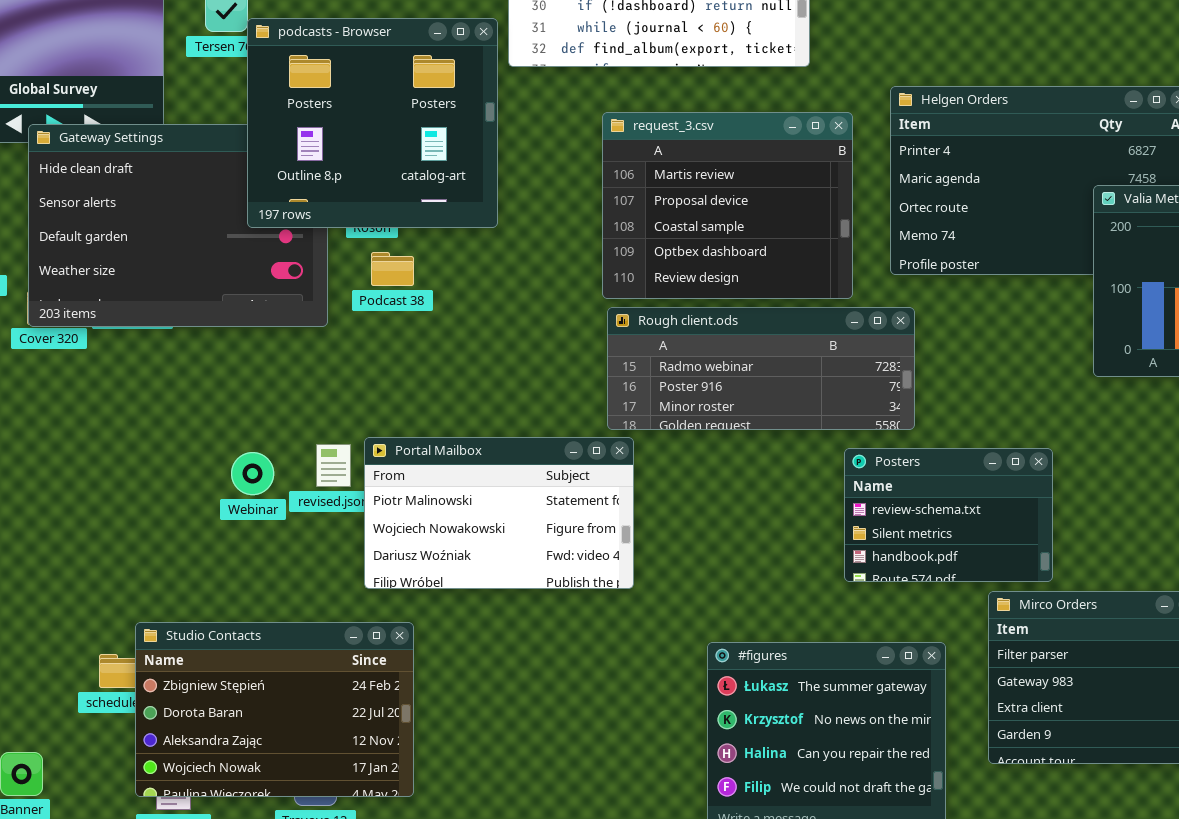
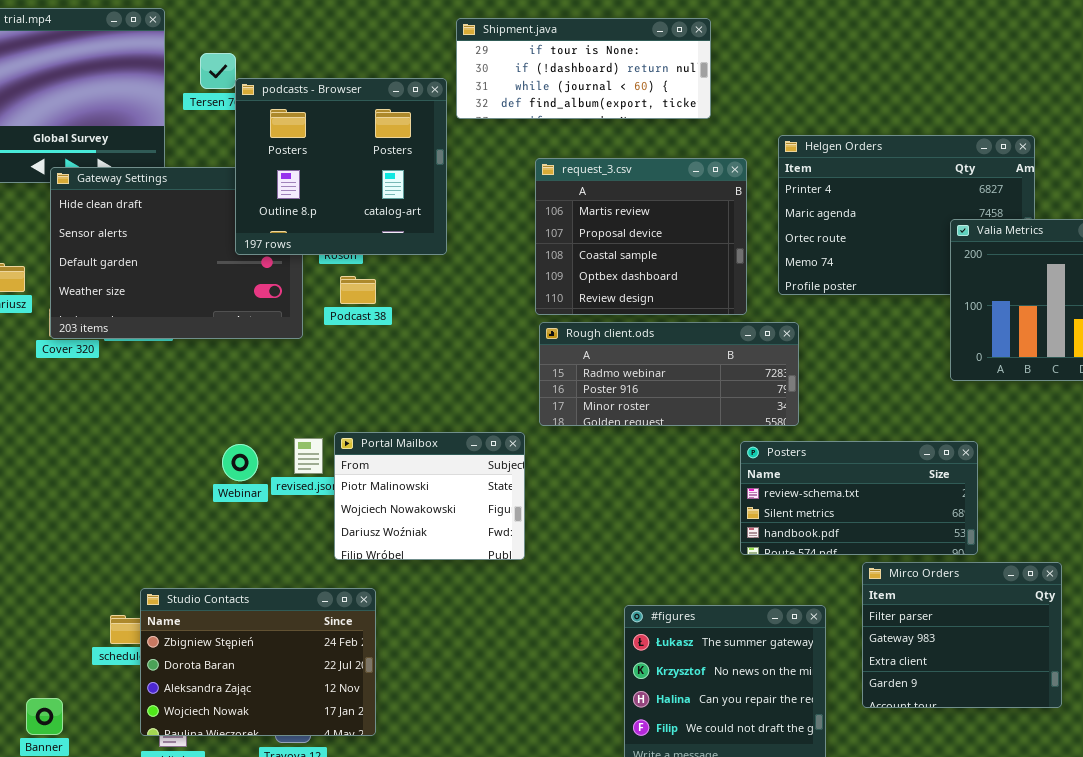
Portal Mailbox: [364,437,634,589] -> [334,432,525,560], resized
Posters: [844,448,1053,582] -> [740,441,978,555], resized

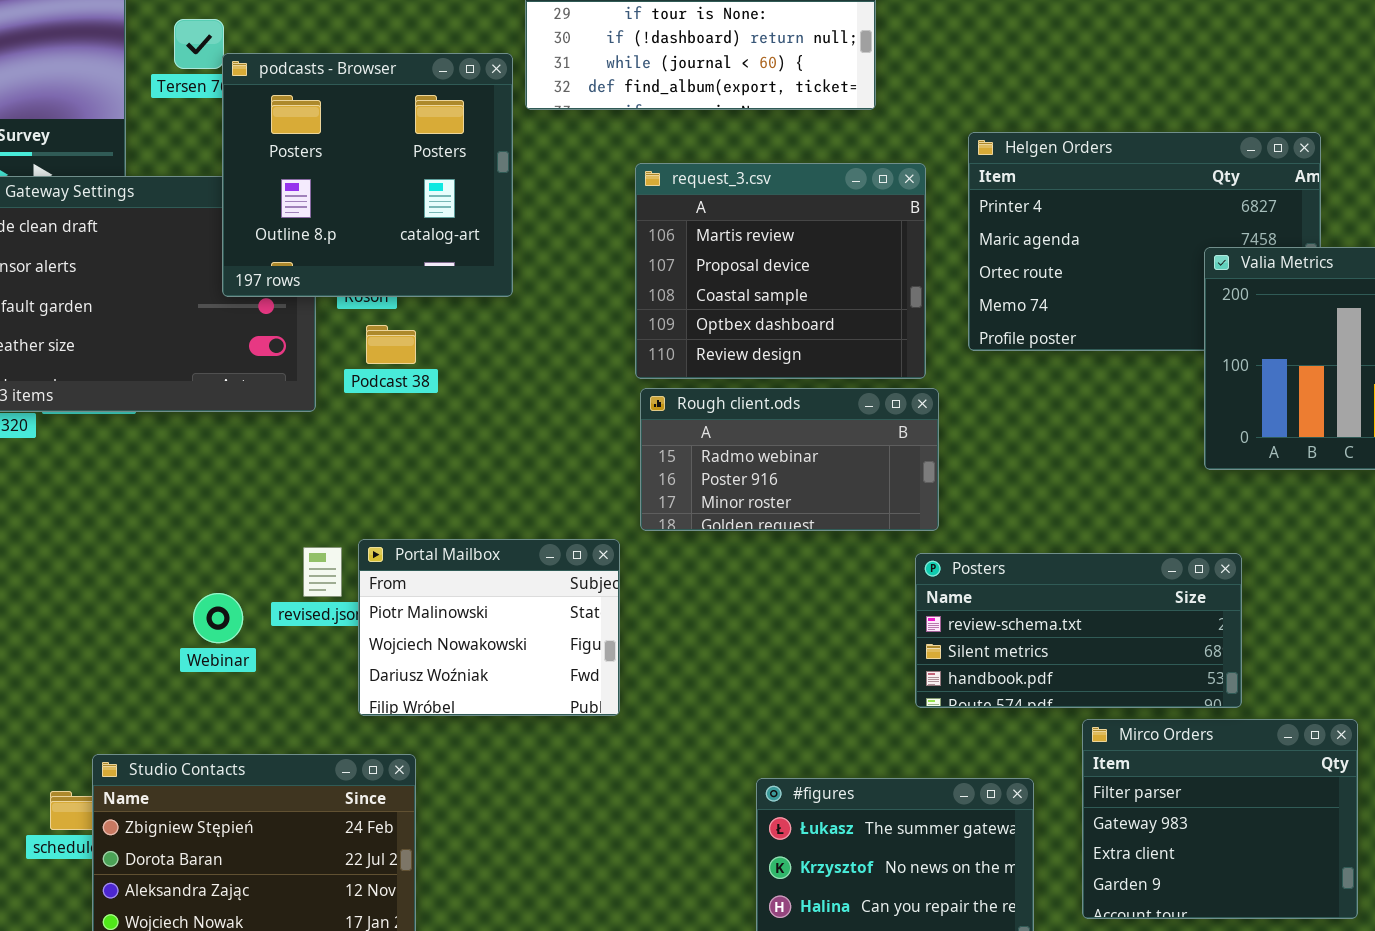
Rough client.ods: [539,322,799,426] -> [640,388,939,531], resized
Webinar: [222,444,258,481] -> [193,593,243,643], moved

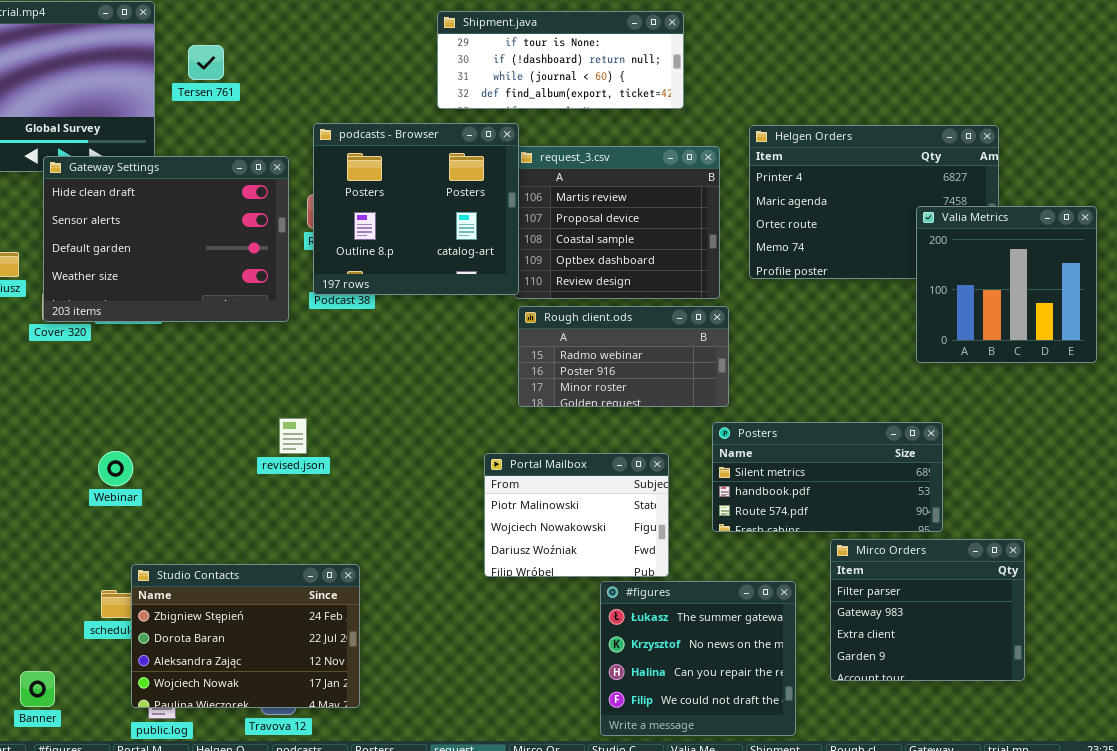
podcasts - Browser: [222,53,513,297] -> [313,123,519,295], moved
Portal Mailbox: [358,539,620,716] -> [484,453,669,577], moved
Posters: [915,553,1242,708] -> [712,422,943,532], scrolled down 1 row
Webinar: [193,593,243,643] -> [98,451,133,486], moved

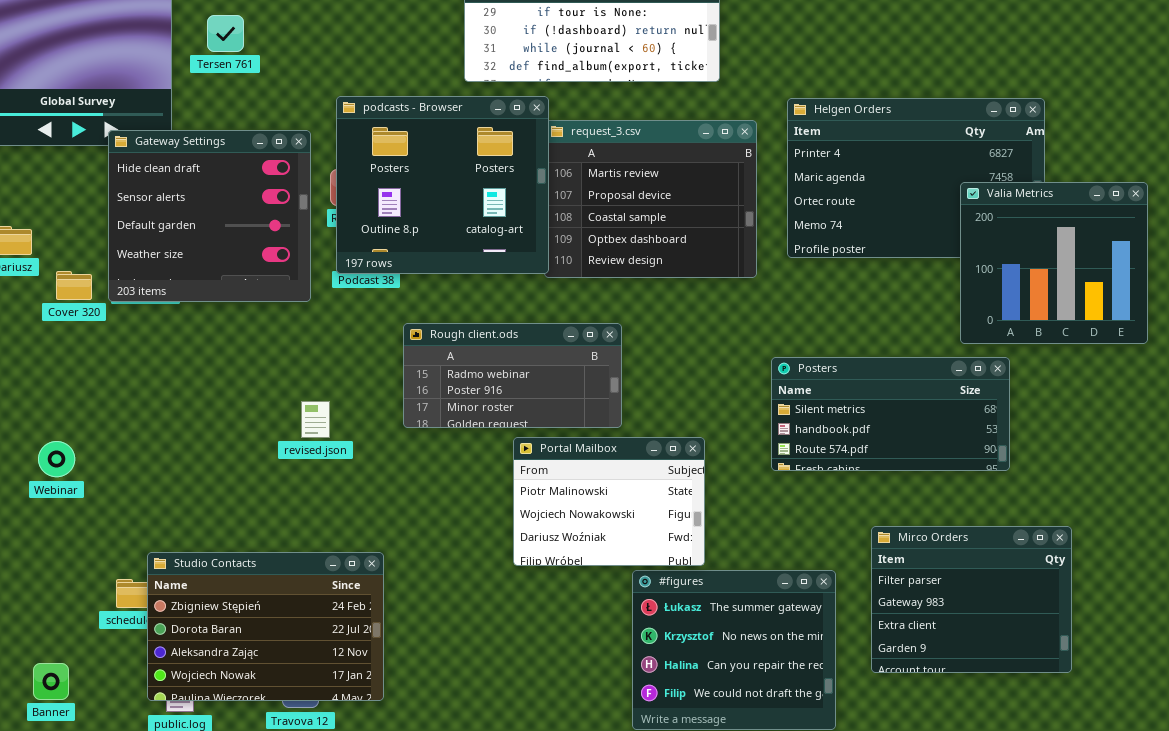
Gateway Settings: [43,156,289,322] -> [108,130,311,302], resized
Rough client.ods: [518,306,729,407] -> [403,323,622,428], moved
Posters: [712,422,943,532] -> [771,357,1010,471], moved
Webinar: [98,451,133,486] -> [38,441,75,477], moved

